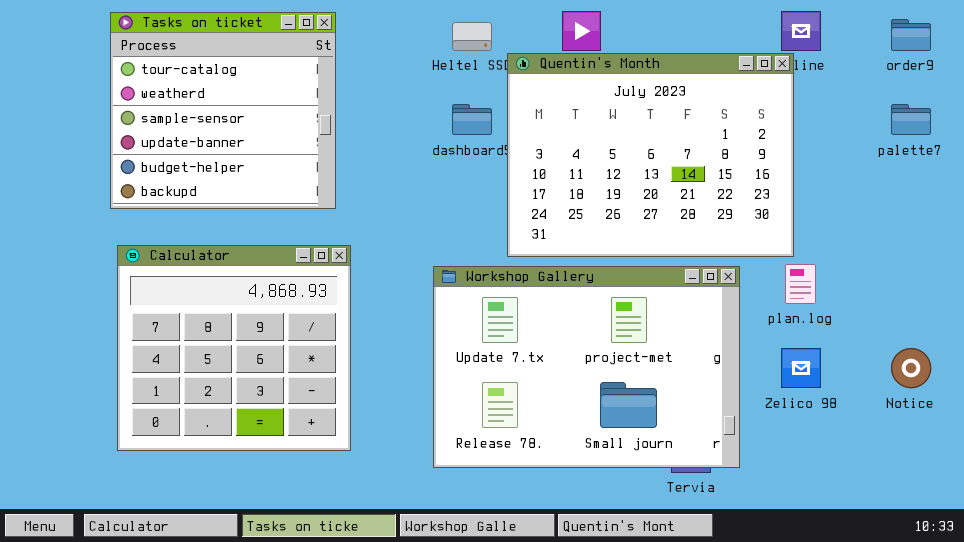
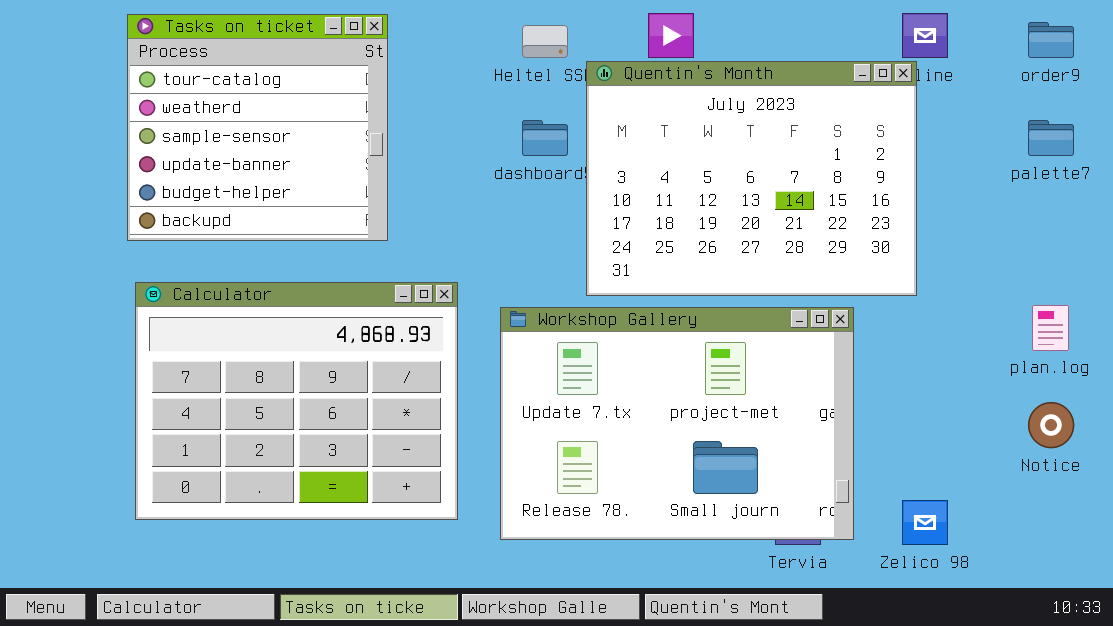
Calculator: [117,245,351,451] -> [135,282,458,520], resized
plan.log: [785,264,816,304] -> [1032,305,1069,351], moved
Zelico 98: [781,348,821,388] -> [902,500,948,545], moved

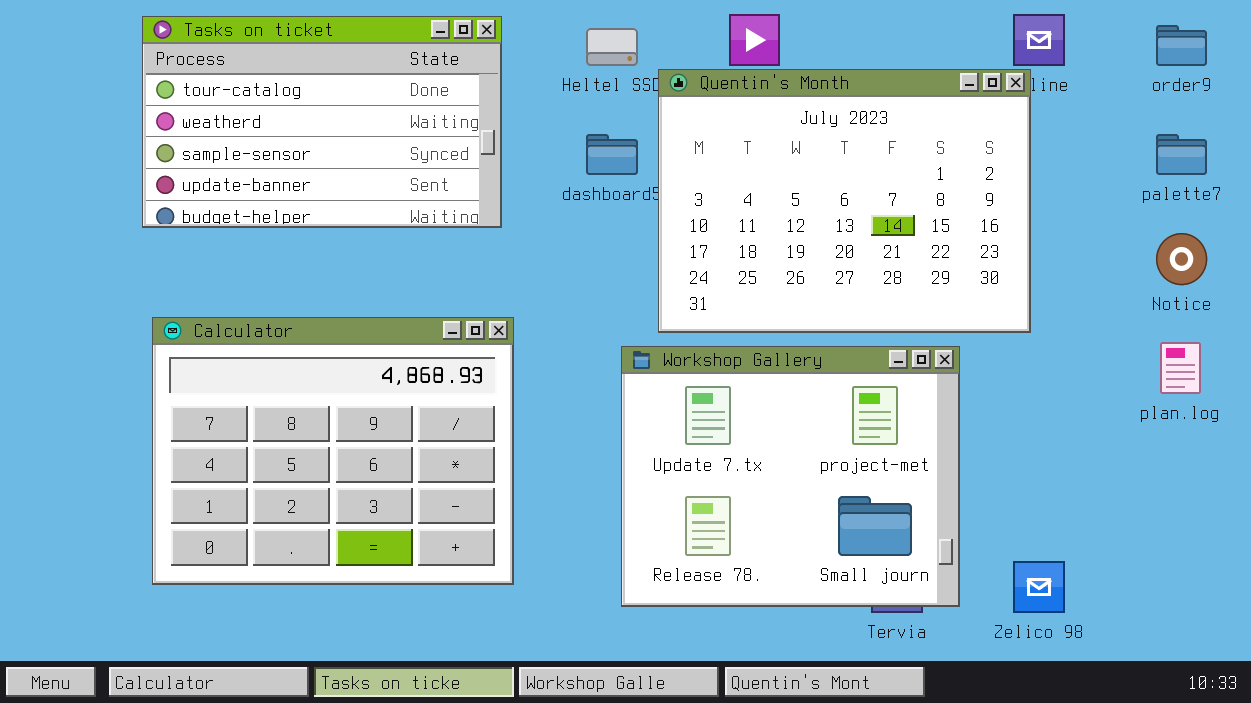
Tasks on ticket: [127,14,388,241] -> [142,16,502,228], resized
Workshop Gallery: [500,307,854,540] -> [621,346,960,607], resized
Notice: [1028,402,1074,448] -> [1156,233,1207,285], moved

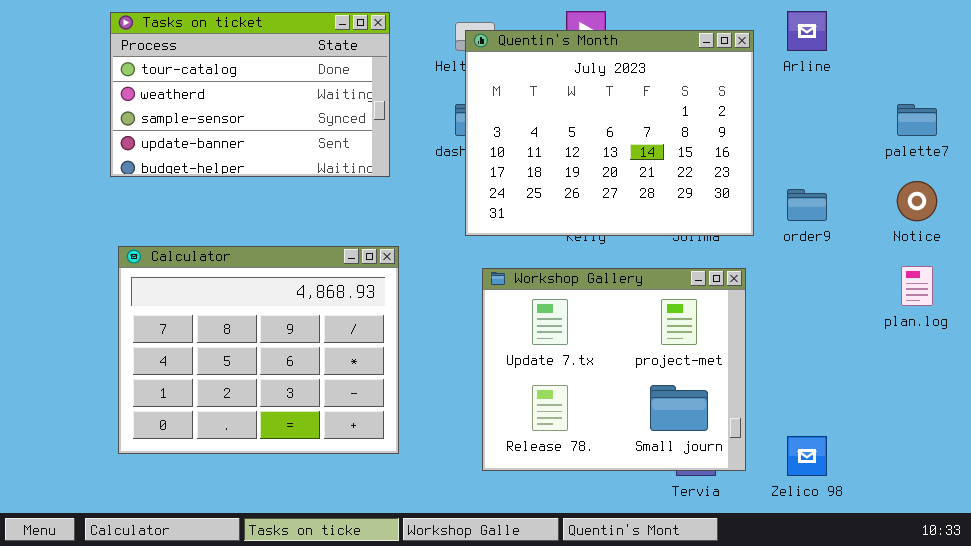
order9: [1156,25,1207,66] -> [787,189,827,221], moved
Quentin's Month: [658,69,1031,333] -> [465,30,754,236], moved

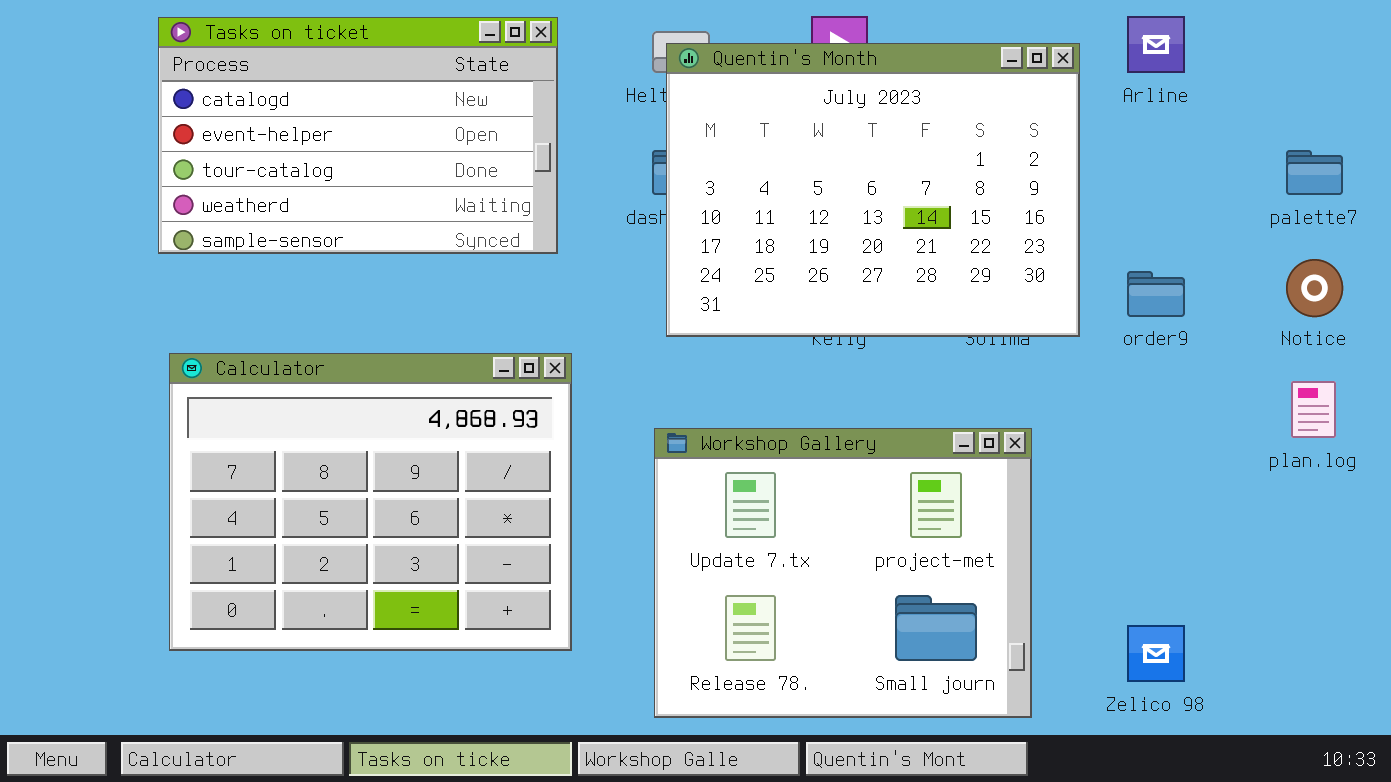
Tasks on ticket: [110,12,390,177] -> [158,17,558,254], scrolled up 2 rows
Workshop Gallery: [482,268,746,471] -> [654,428,1032,718], moved

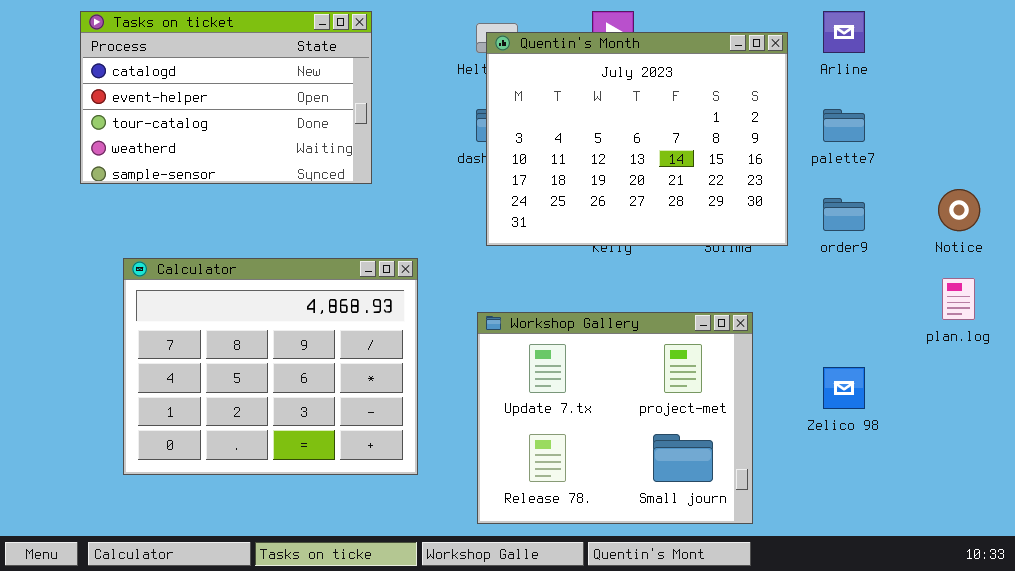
Tasks on ticket: [158,17,558,254] -> [80,11,372,184], moved
palette7: [1286,150,1343,195] -> [823,109,865,142], moved
Zelico 98: [1127,625,1185,682] -> [823,367,865,409], moved

